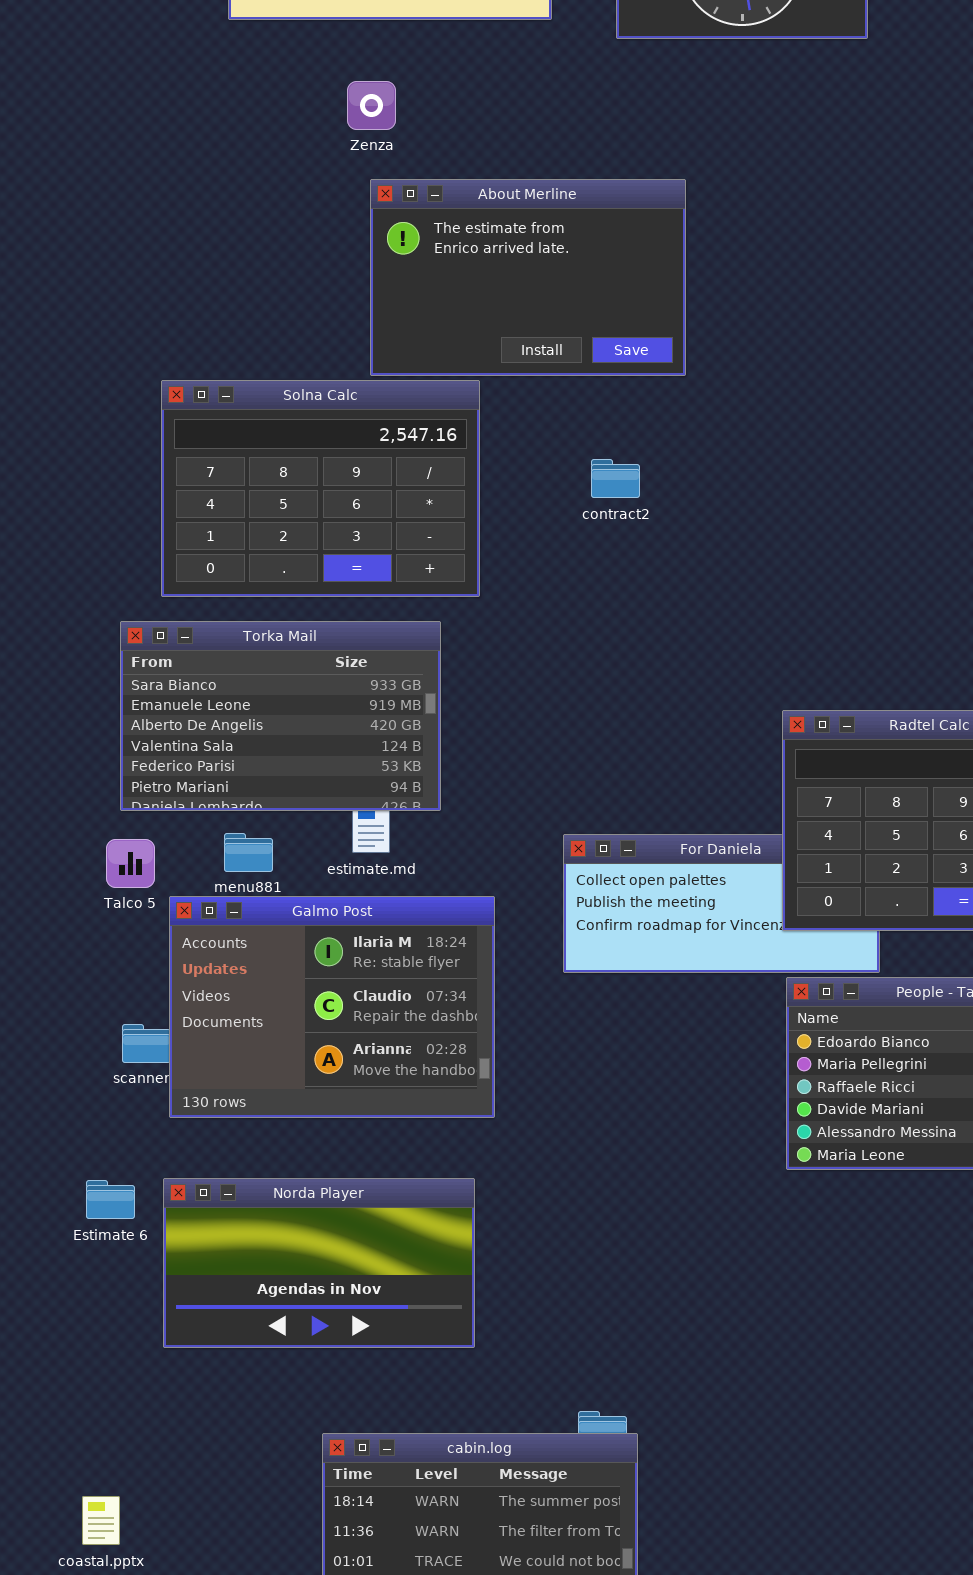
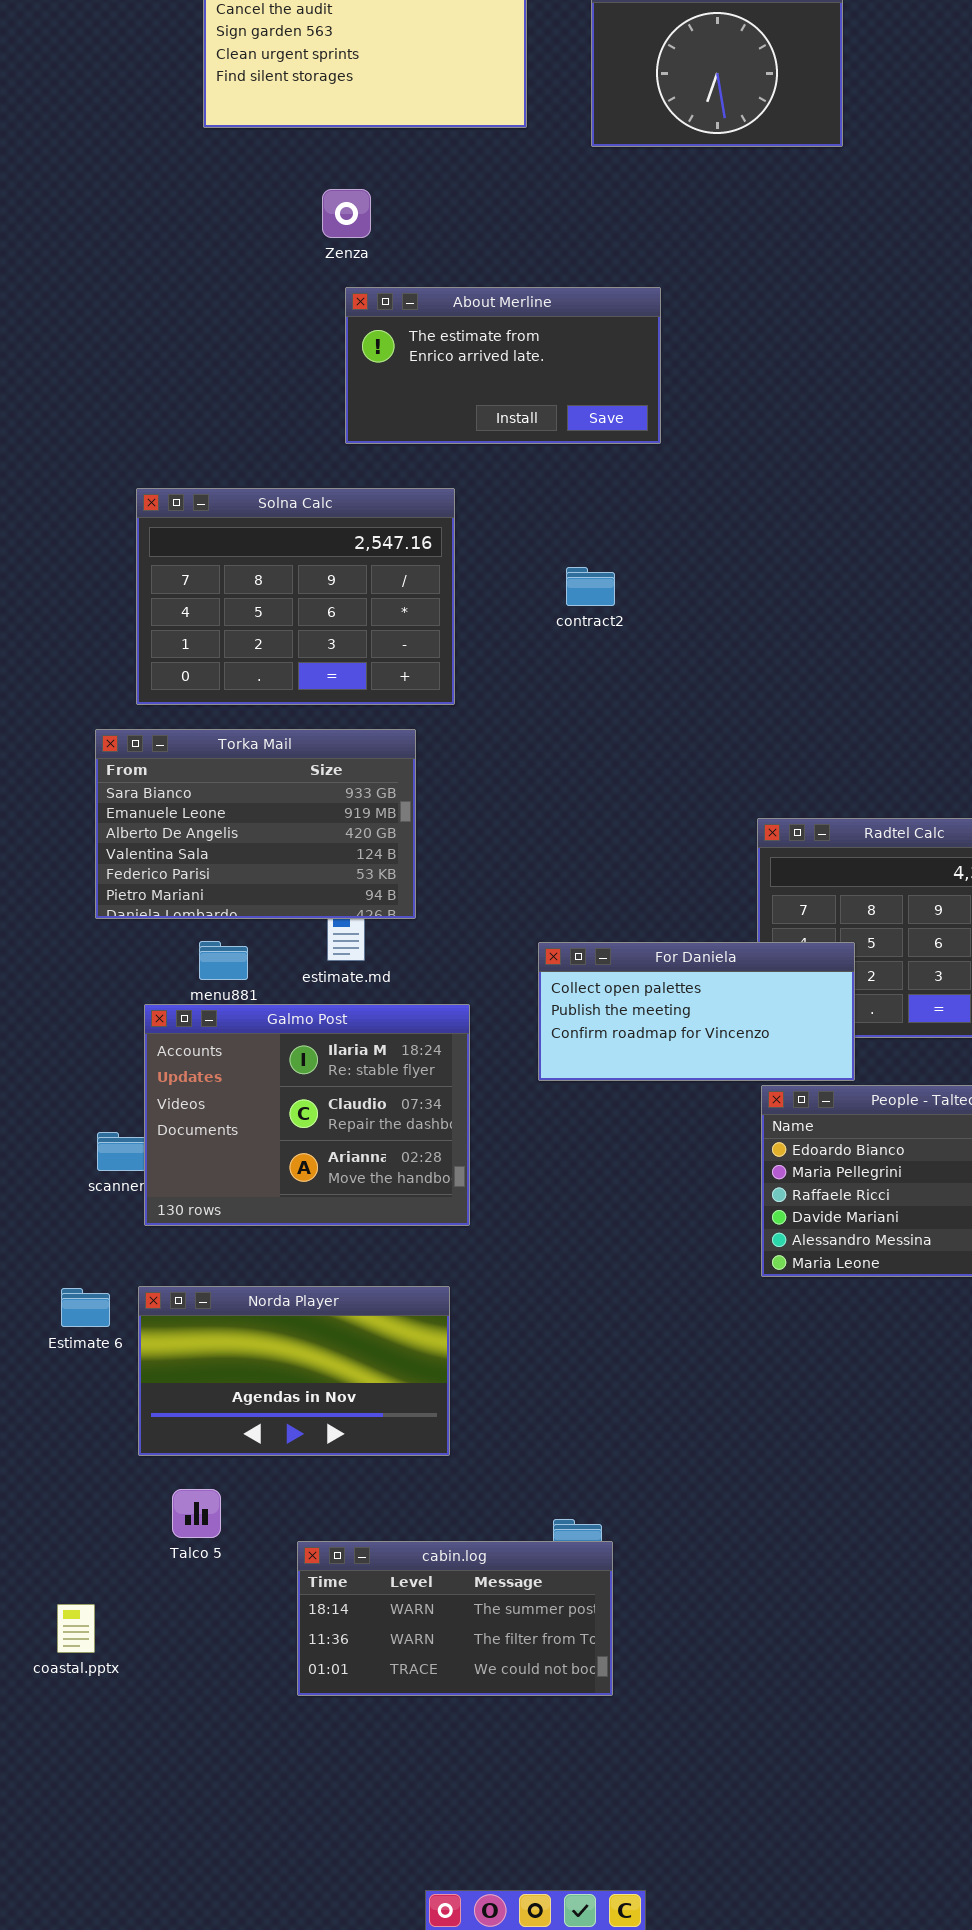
About Merline: [370,179,686,376] -> [345,287,661,444], resized
For Daniela: [563,834,880,973] -> [538,942,855,1081], raised
Talco 5: [106,839,155,888] -> [172,1489,221,1538], moved

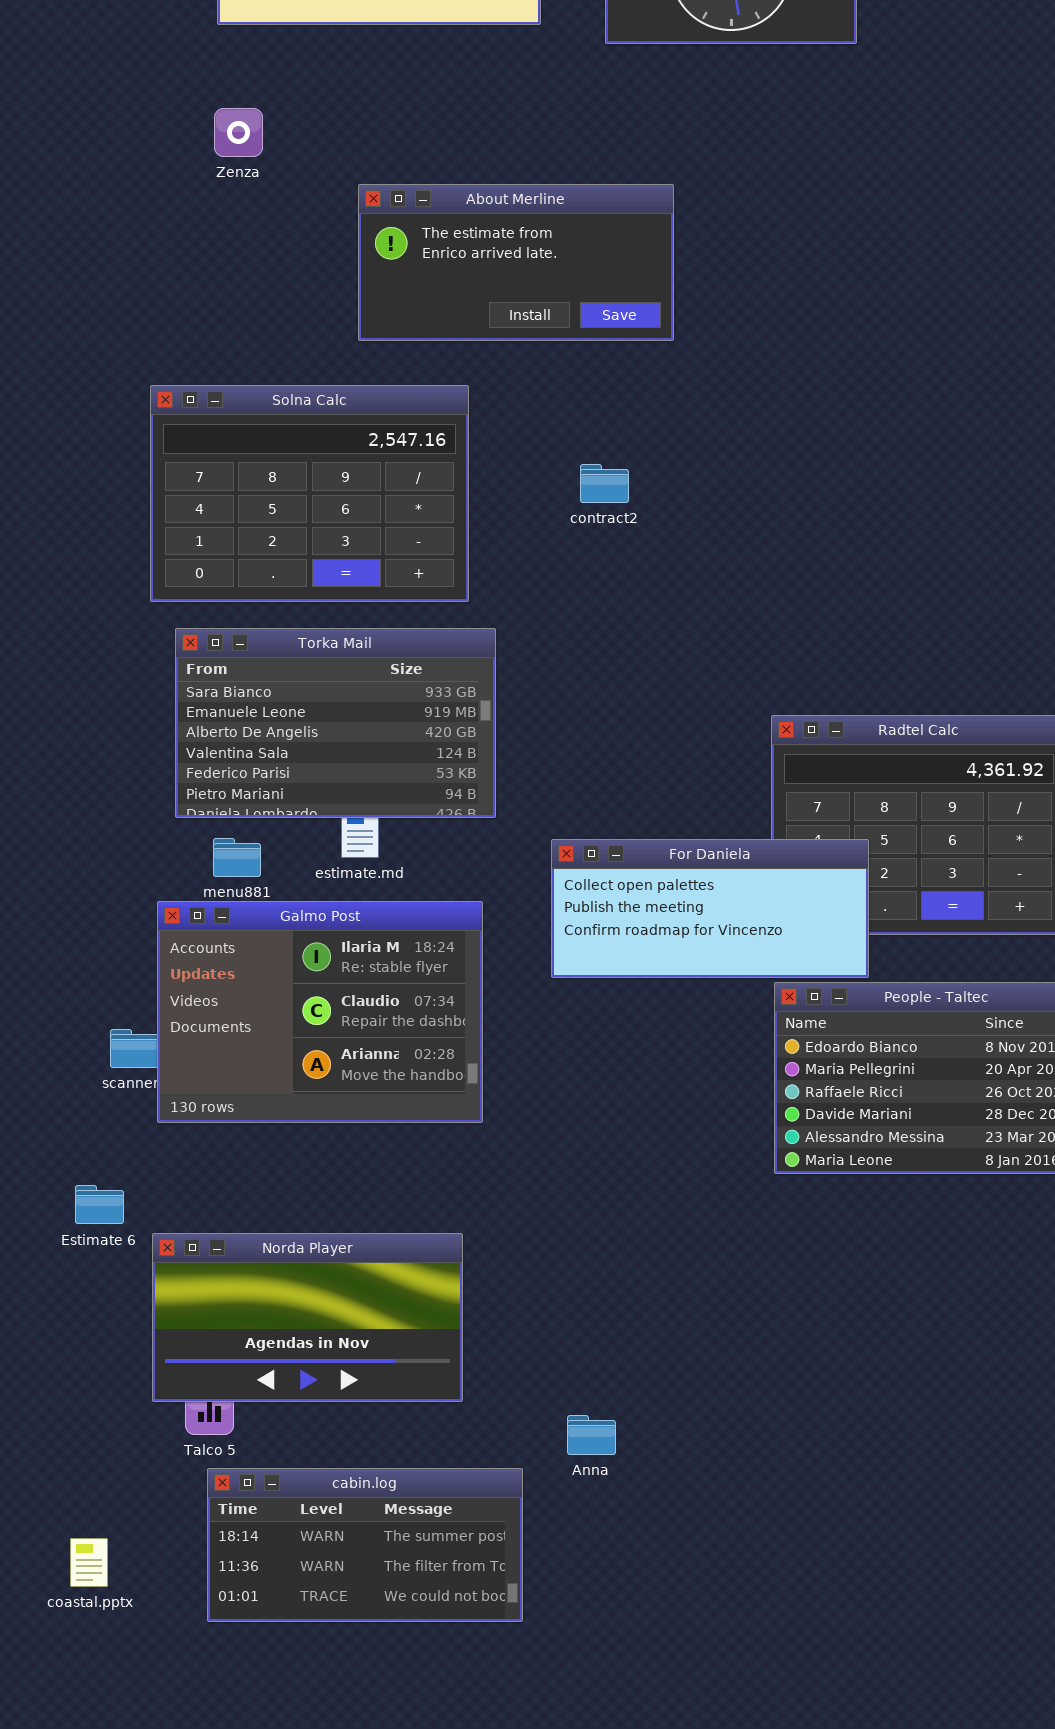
Zenza: [322,189,371,238] -> [214,108,263,157], moved
Torka Mail: [95,729,416,919] -> [175,628,496,818], moved
Norda Player: [138,1286,450,1456] -> [152,1233,463,1402], moved
cabin.log: [297,1541,613,1696] -> [207,1468,523,1622], moved
coastal.pptx: [57,1604,95,1653] -> [70,1538,108,1587], moved

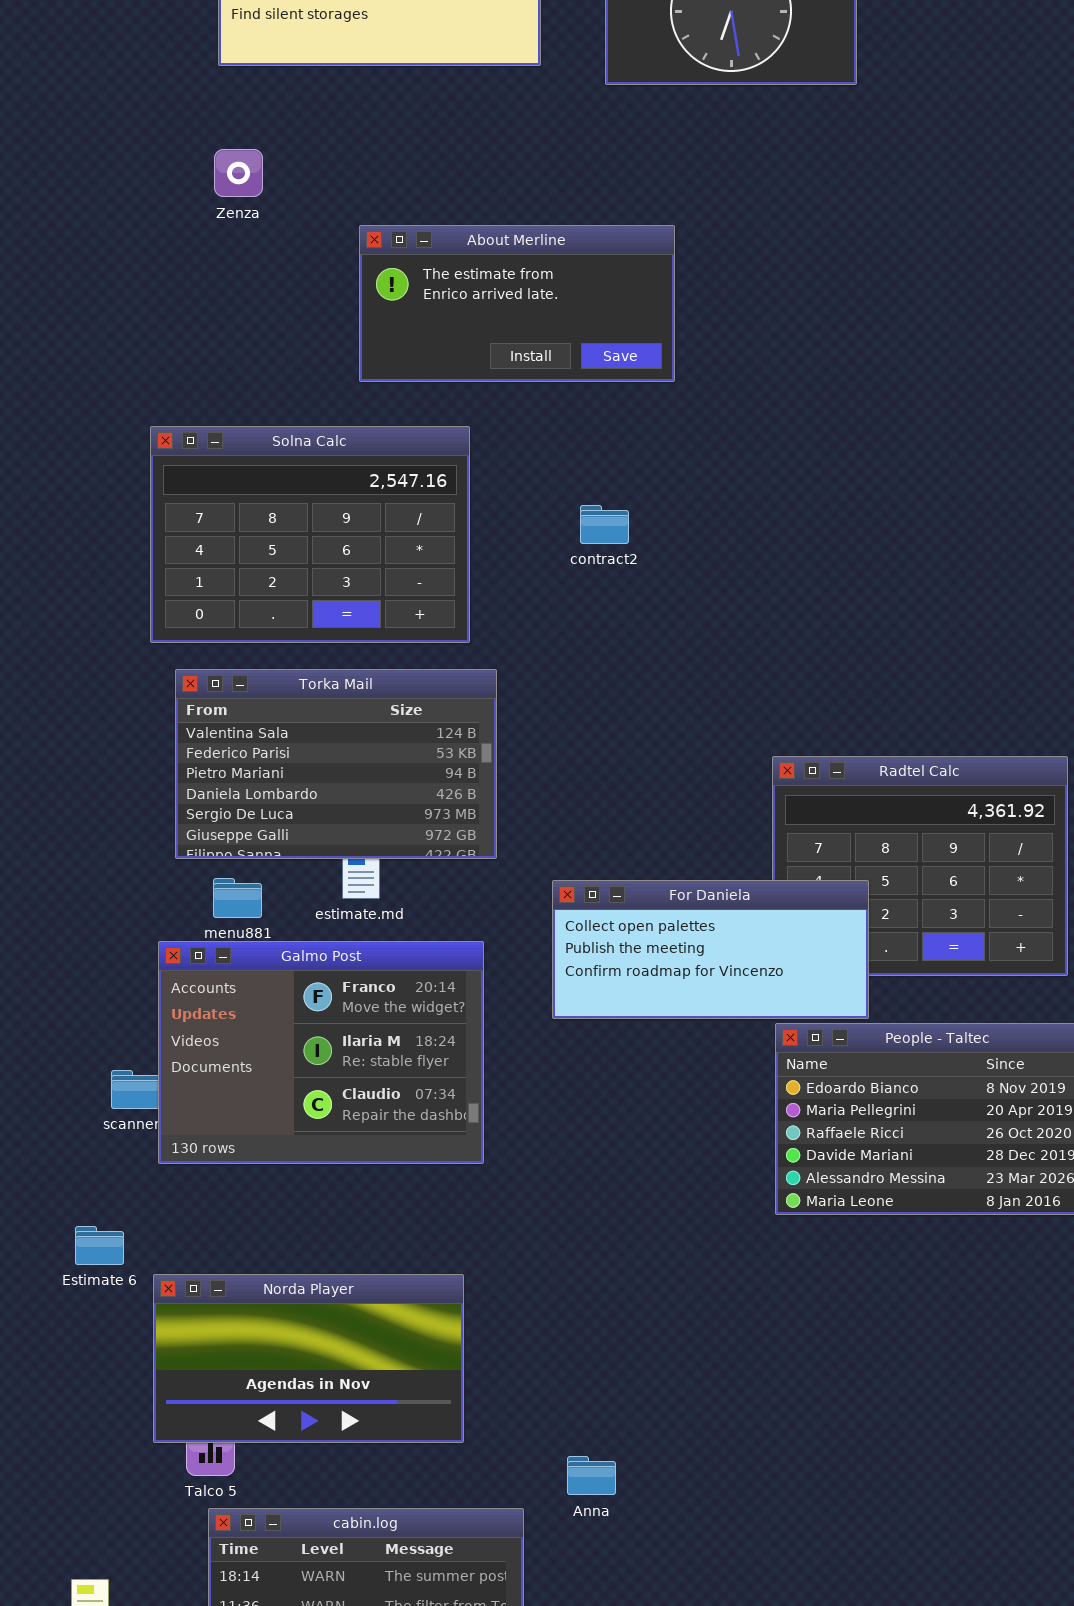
Torka Mail: [175,628,496,818] -> [175,669,497,859], scrolled down 3 rows
Galmo Post: [157,901,483,1123] -> [158,941,484,1164], scrolled up 1 row

